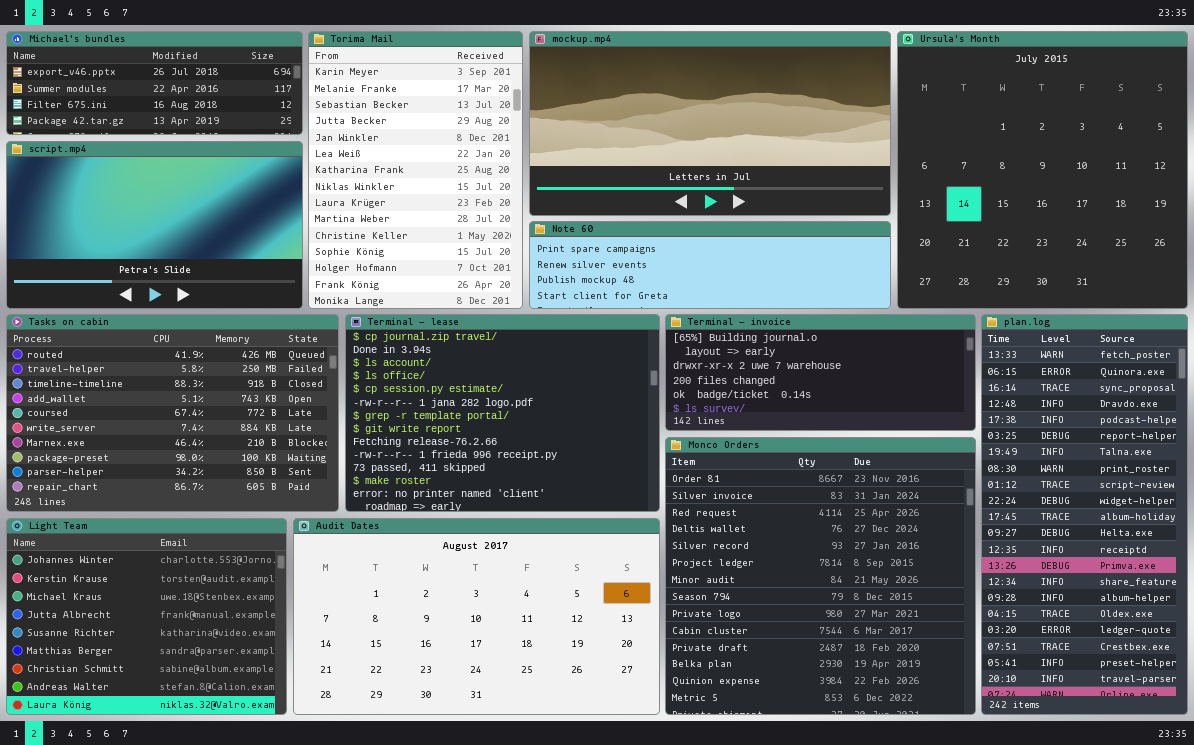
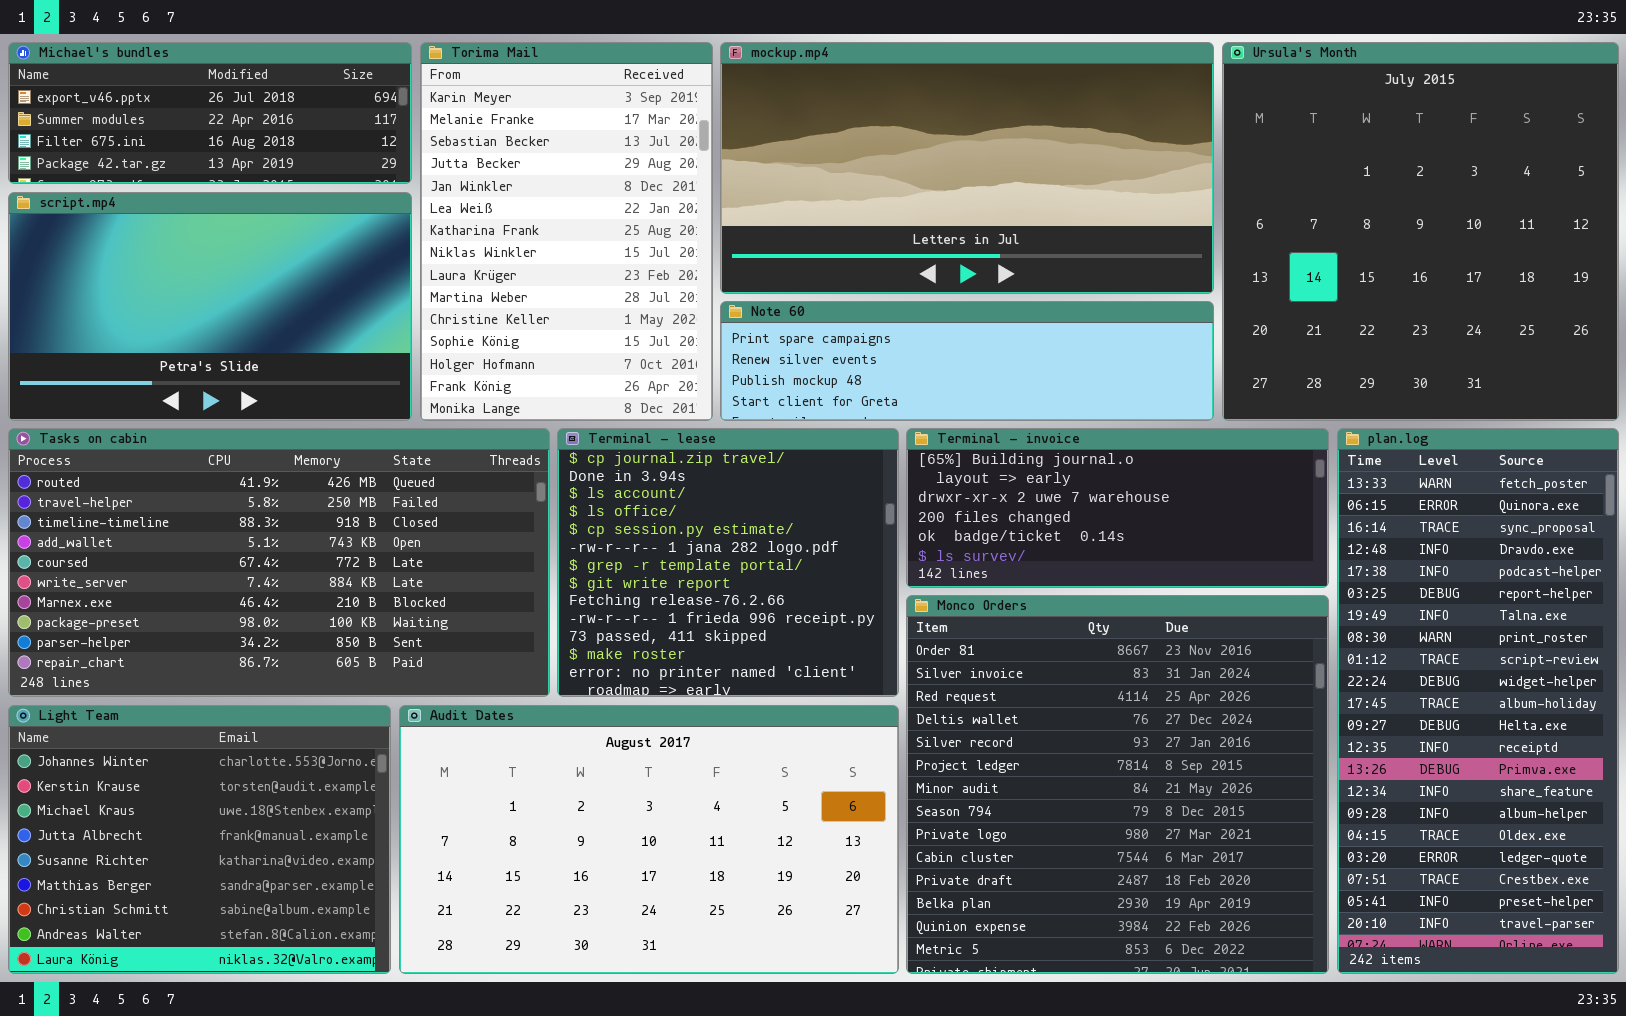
Tasks on cabin: [6,314,339,512] -> [8,428,550,697], resized
Terminal - lease: [345,314,660,512] -> [557,428,899,697], resized

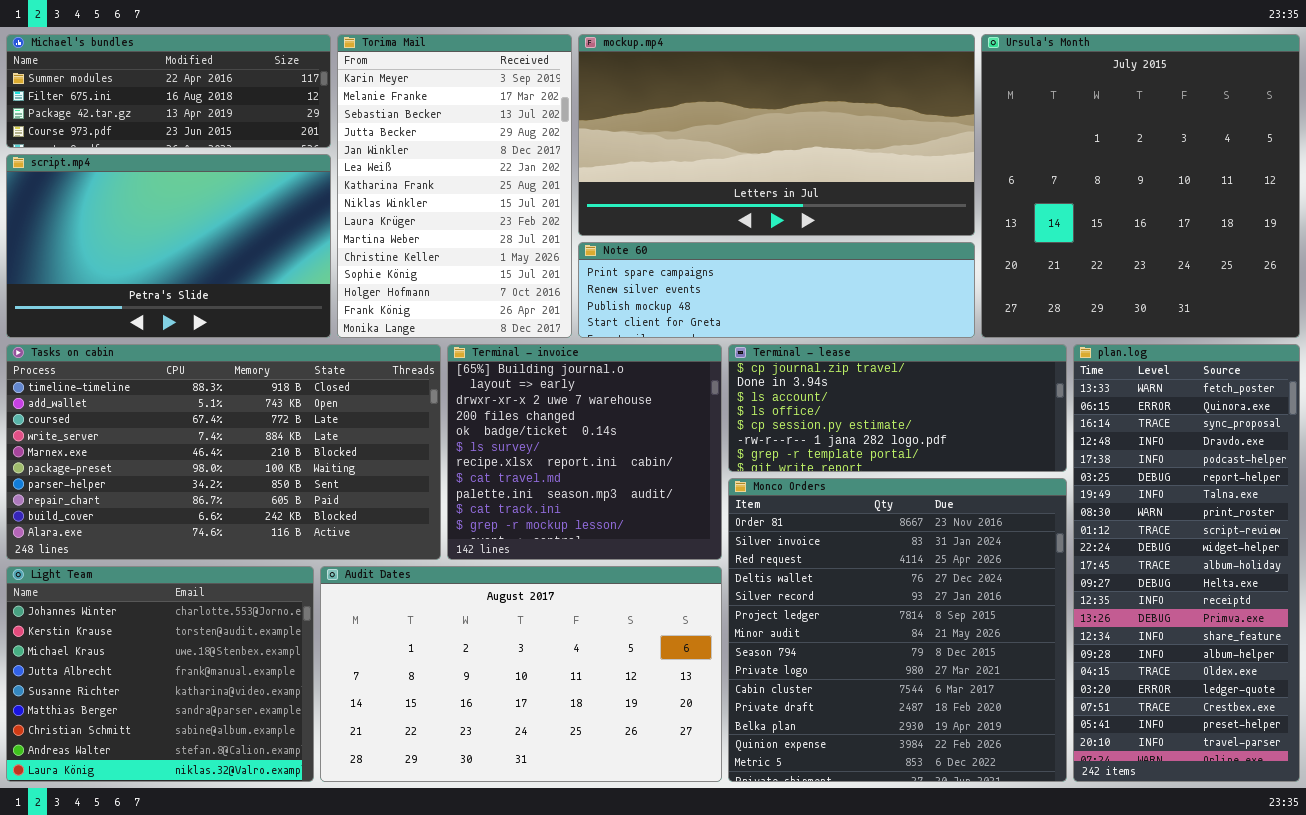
Michael's bundles: [8,42,412,184] -> [6,34,331,148], scrolled down 1 row
Tasks on cabin: [8,428,550,697] -> [6,344,441,560], scrolled down 2 rows
Terminal - lease: [557,428,899,697] -> [728,344,1067,472], moved, resized
Terminal - invoice: [906,428,1329,588] -> [447,344,722,560], moved, resized

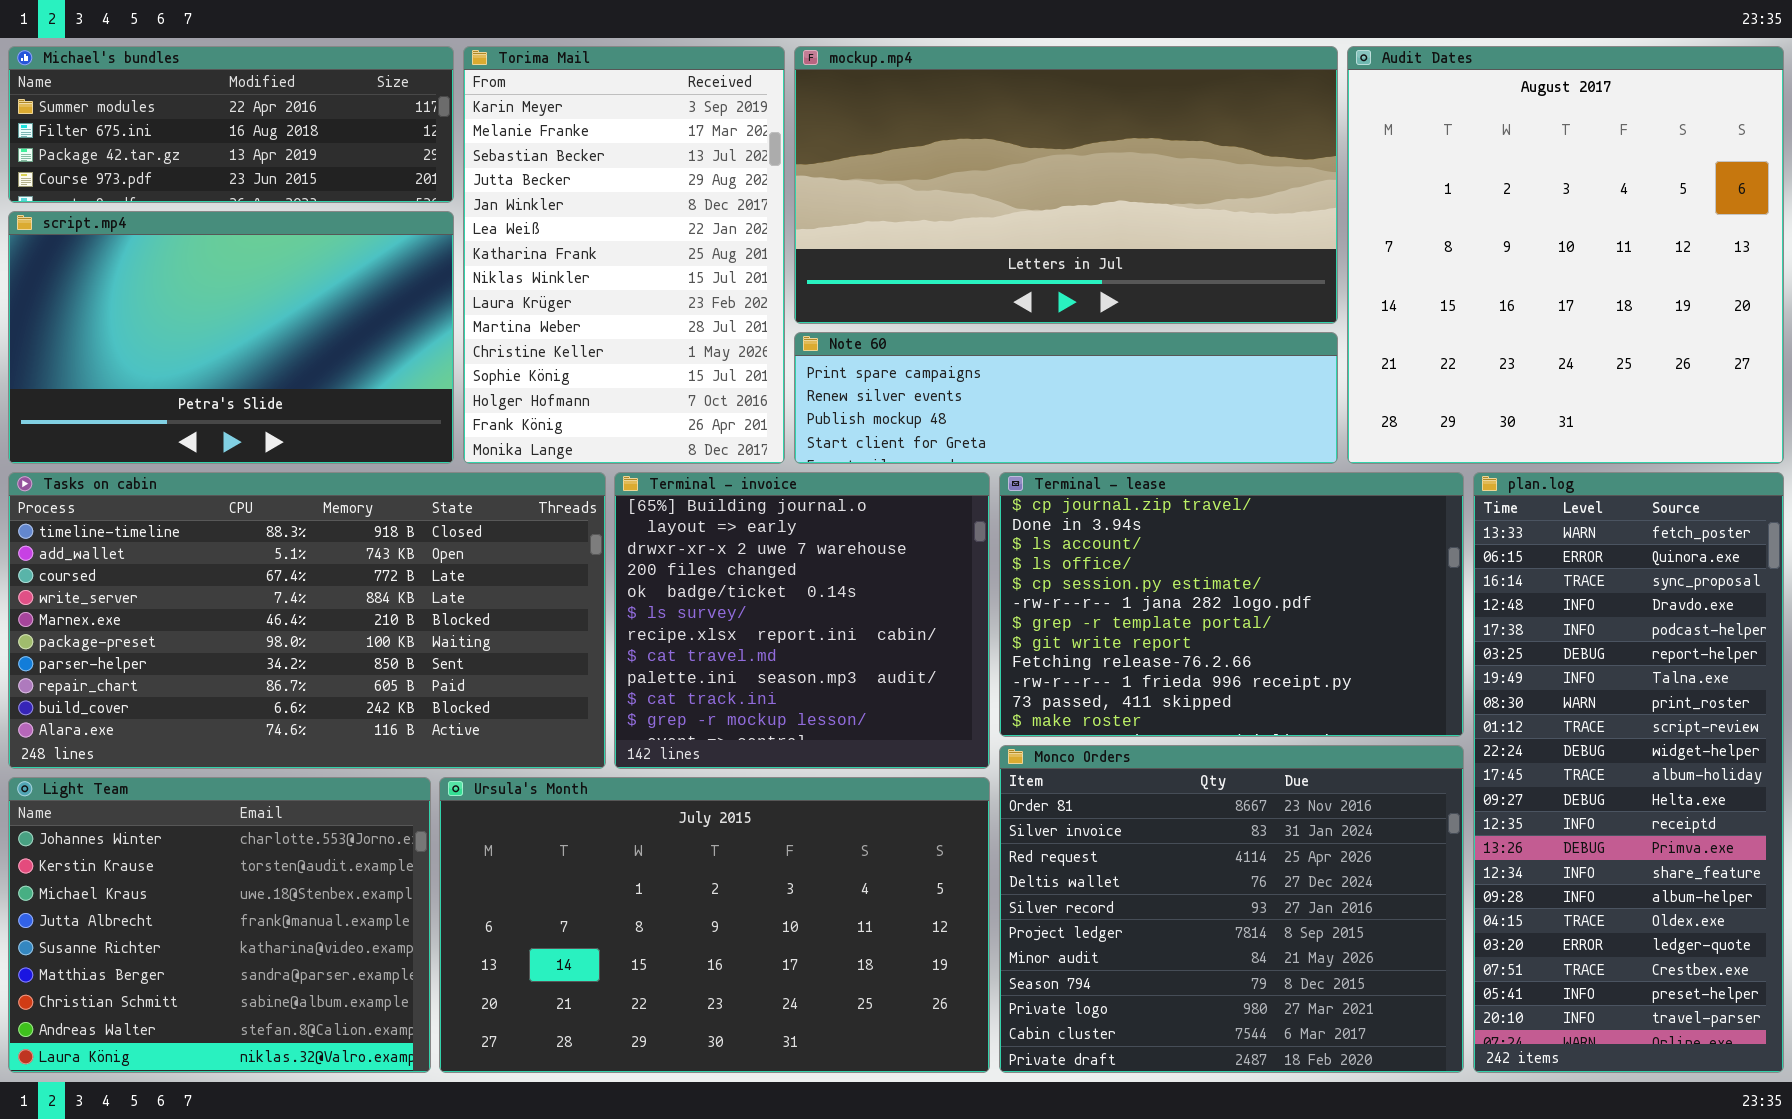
Ursula's Month: [981,34,1300,338] -> [439,777,990,1073], moved, resized
Terminal - lease: [728,344,1067,472] -> [999,472,1464,737], resized
Monco Orders: [728,478,1067,782] -> [999,745,1464,1073], resized
Audit Dates: [320,566,722,782] -> [1347,46,1784,464], moved, resized

